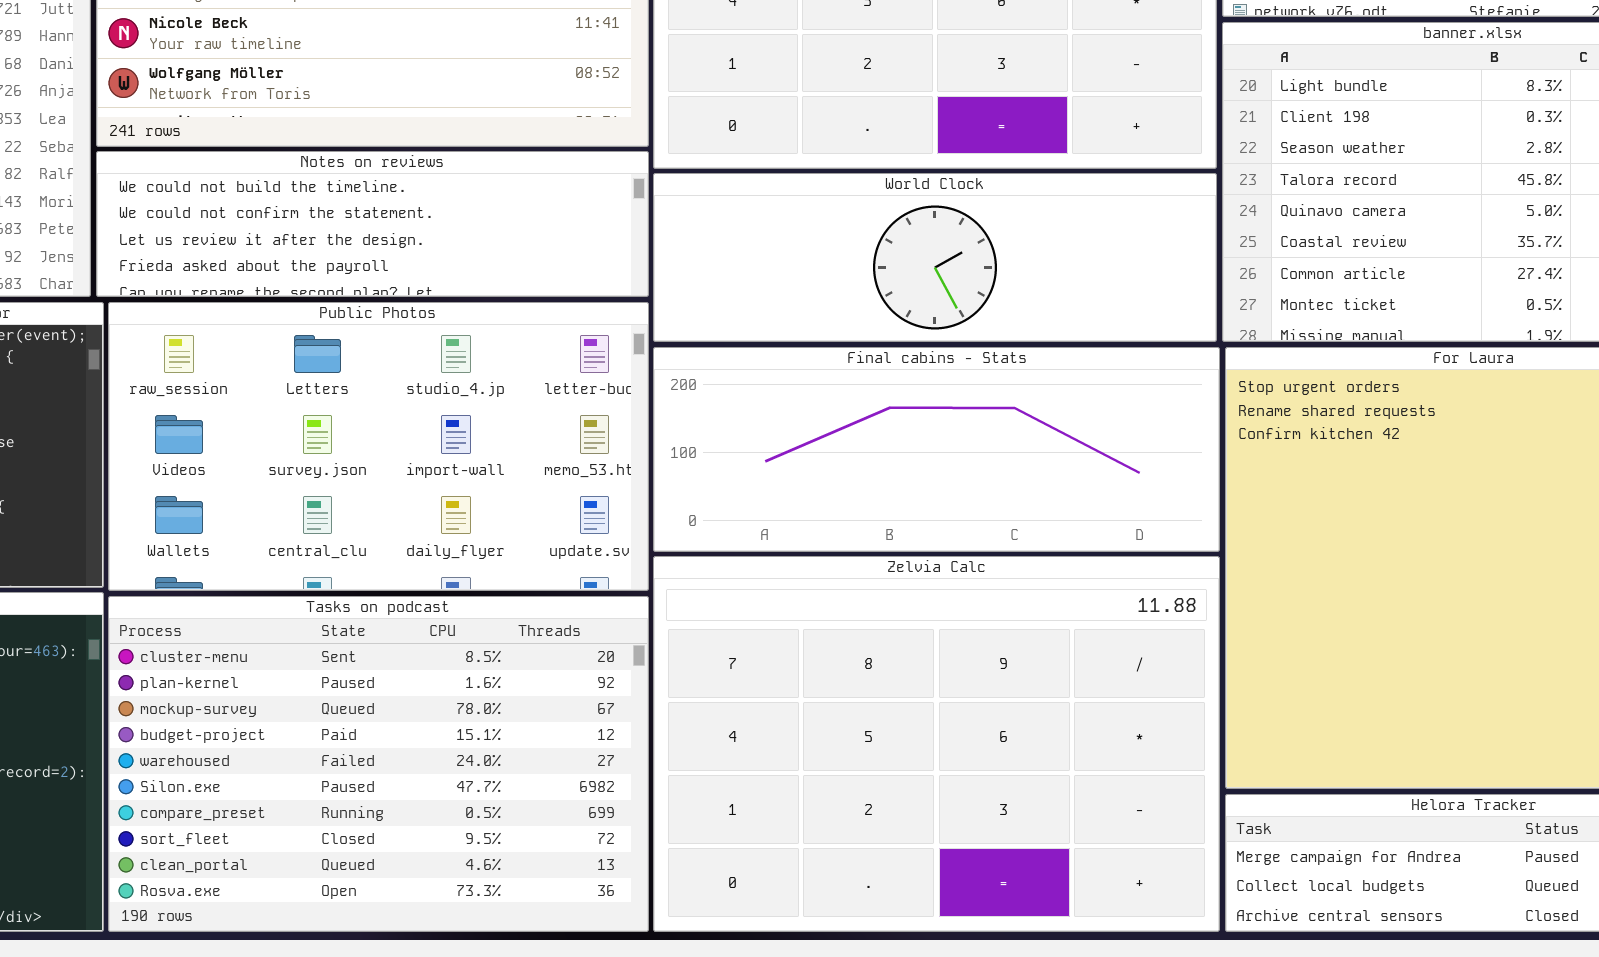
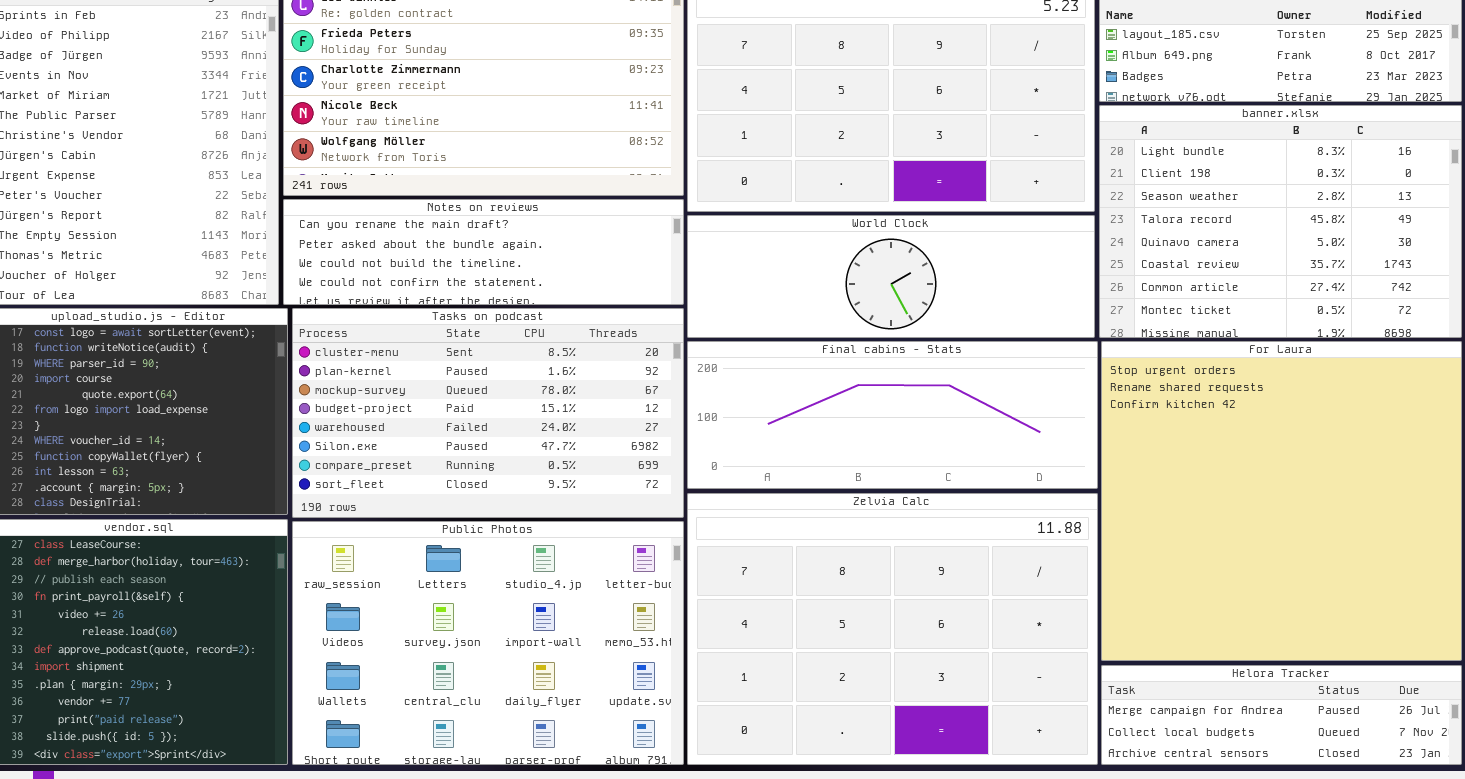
Notes on reviews: [96,151,649,297] -> [283,199,684,305], scrolled up 2 rows
Public Photos: [108,302,649,591] -> [292,521,684,765], moved, resized
Tasks on podcast: [108,596,649,932] -> [292,308,684,518], moved, resized

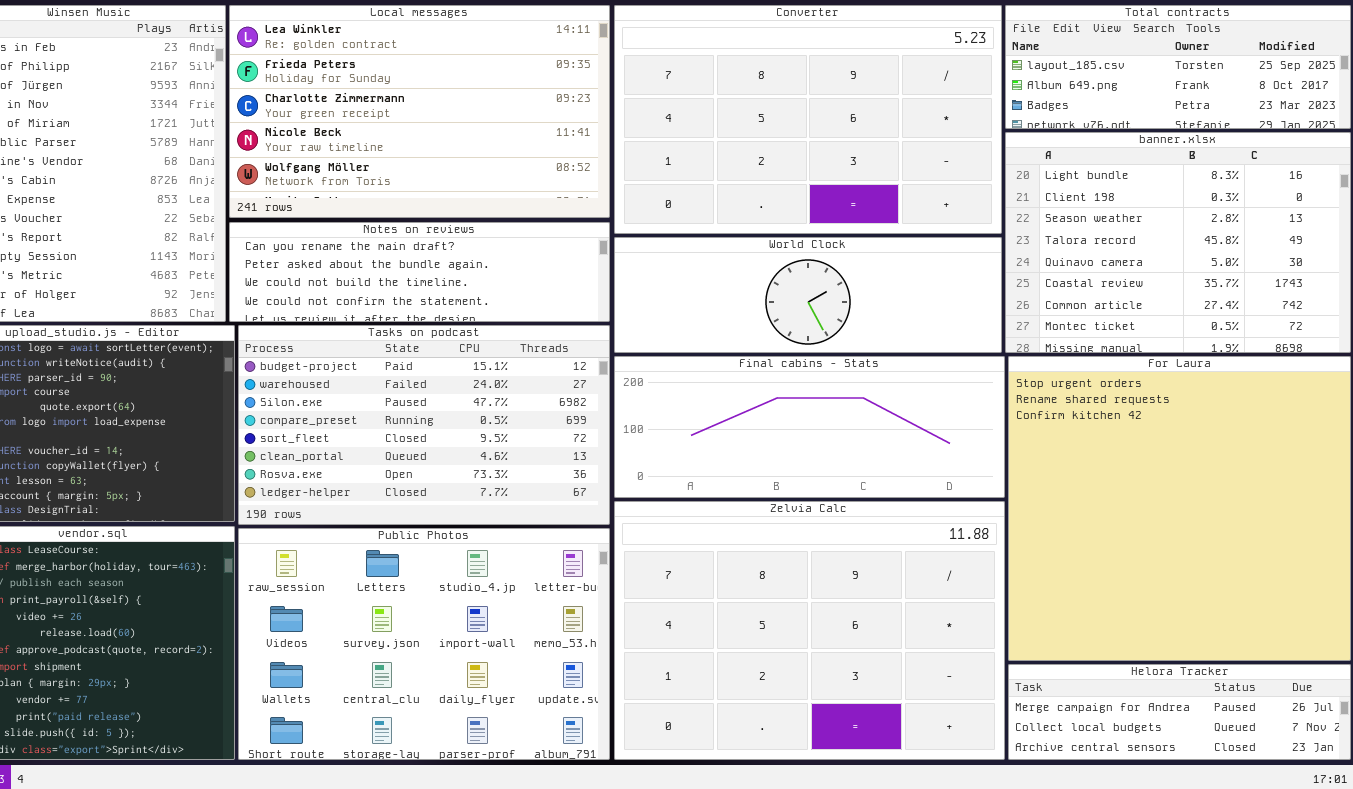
Tasks on podcast: [292,308,684,518] -> [238,325,610,525], scrolled down 3 rows

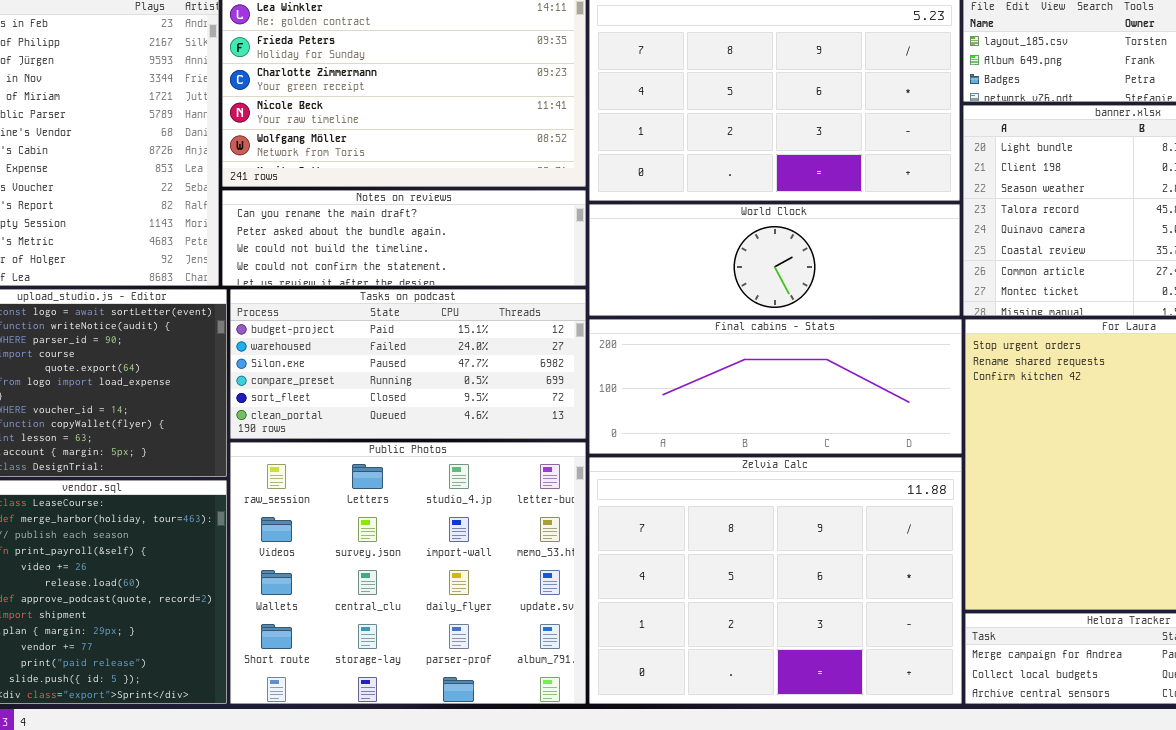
Tasks on podcast: [238,325,610,525] -> [230,289,586,439], resized
Public Photos: [238,528,610,760] -> [230,442,586,704], resized

